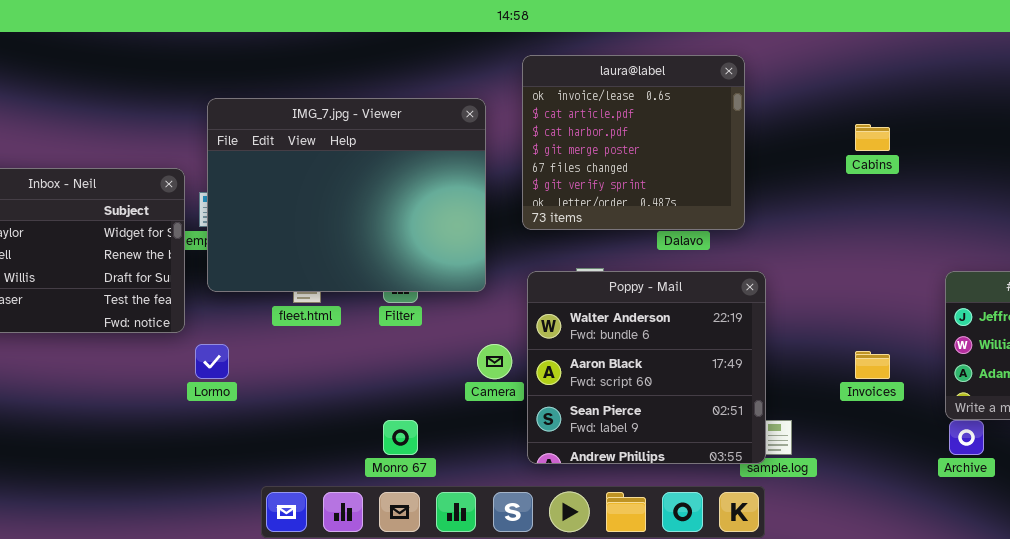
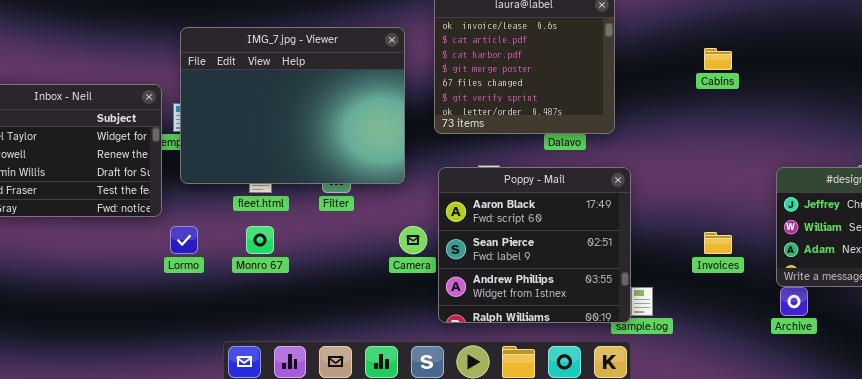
Poppy - Mail: [527,271,766,464] -> [438,167,631,323], scrolled down 1 row
Monro 67: [383,420,418,455] -> [246,226,274,254], moved

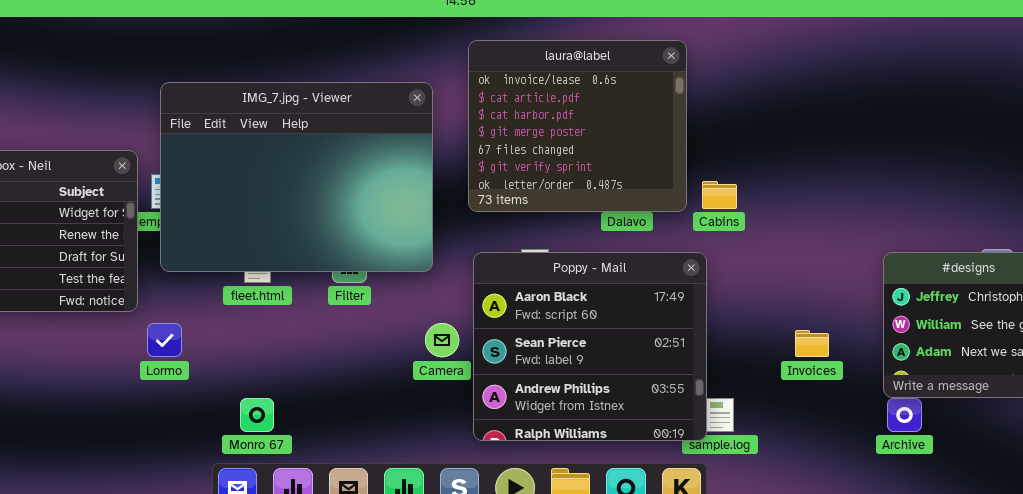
Cabins: [704,48,732,70] -> [702,181,737,209], moved
Monro 67: [246,226,274,254] -> [240,398,274,432], moved

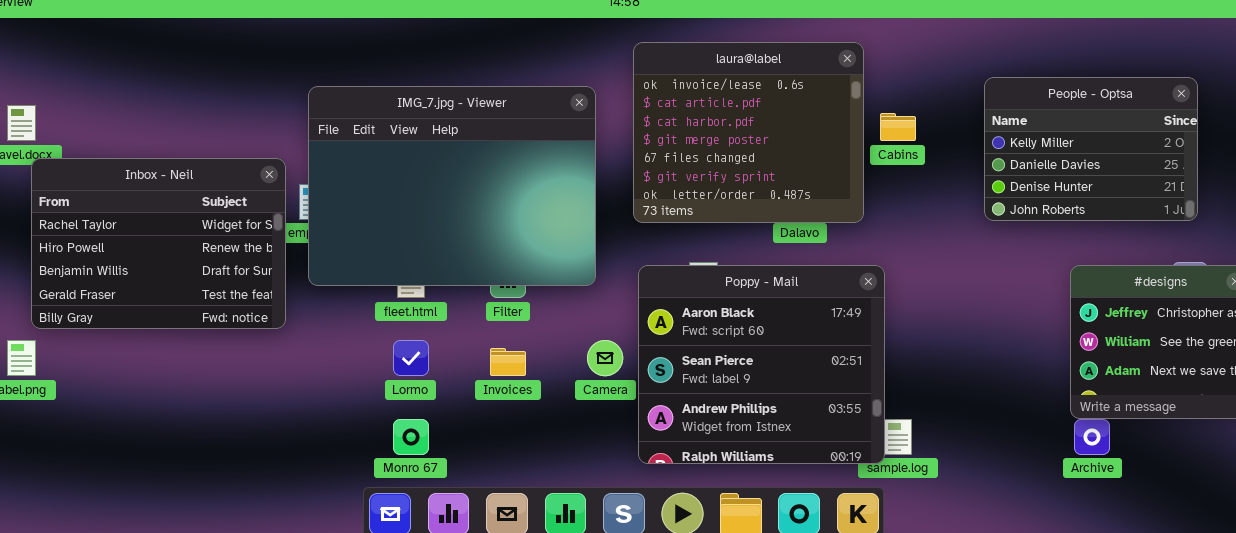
People - Optsa: none -> [984,77,1198,221], opened
Cabins: [702,181,737,209] -> [880,113,916,141], moved
Lormo: [147,323,182,357] -> [393,340,429,376], moved
Invoices: [795,330,829,357] -> [490,348,526,376], moved

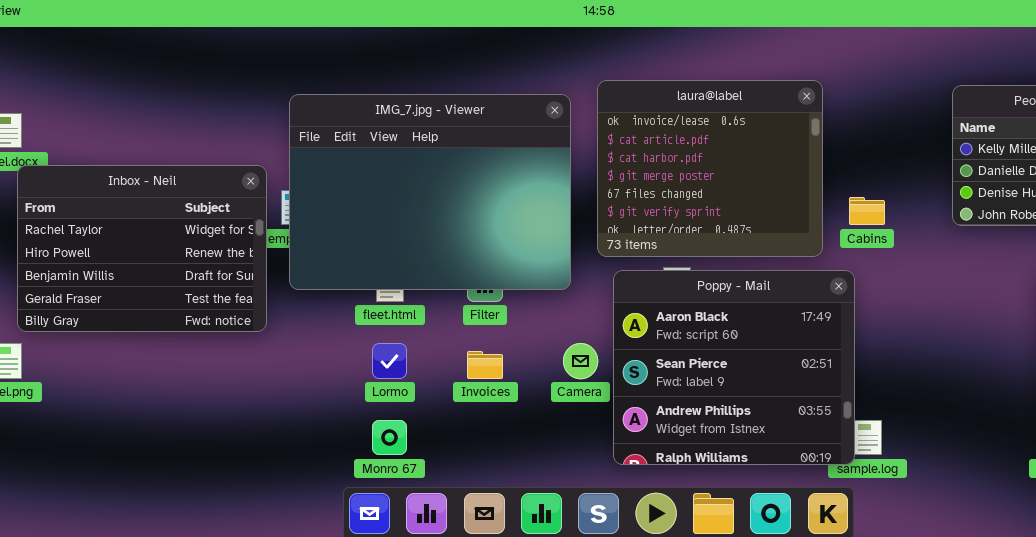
laura@label: [633,42,864,223] -> [597,80,823,257], moved
Cabins: [880,113,916,141] -> [849,197,885,225], moved

